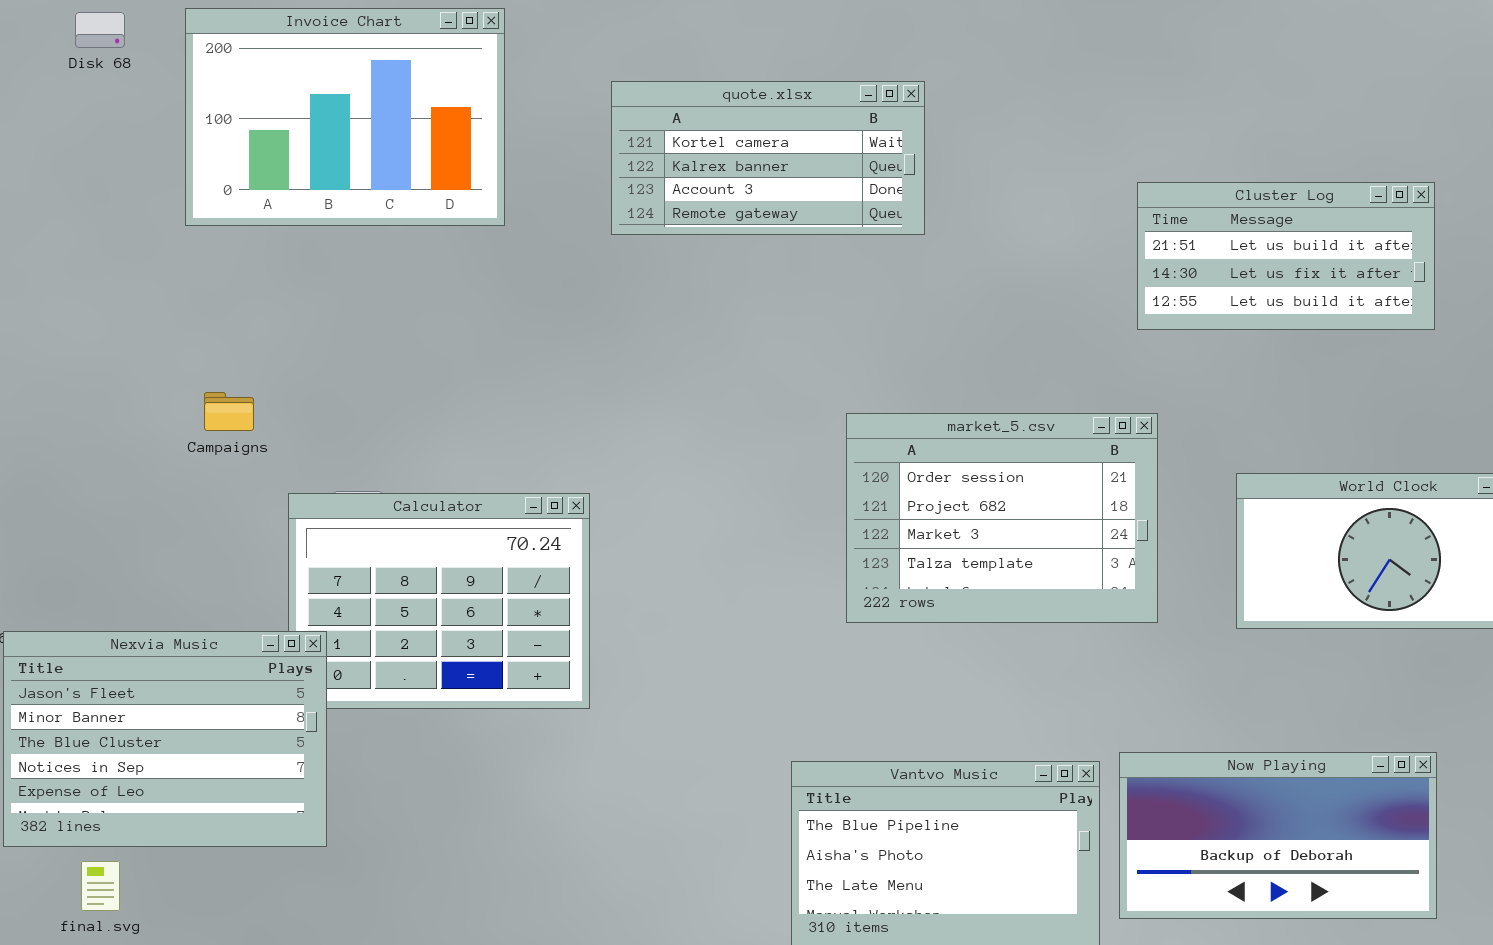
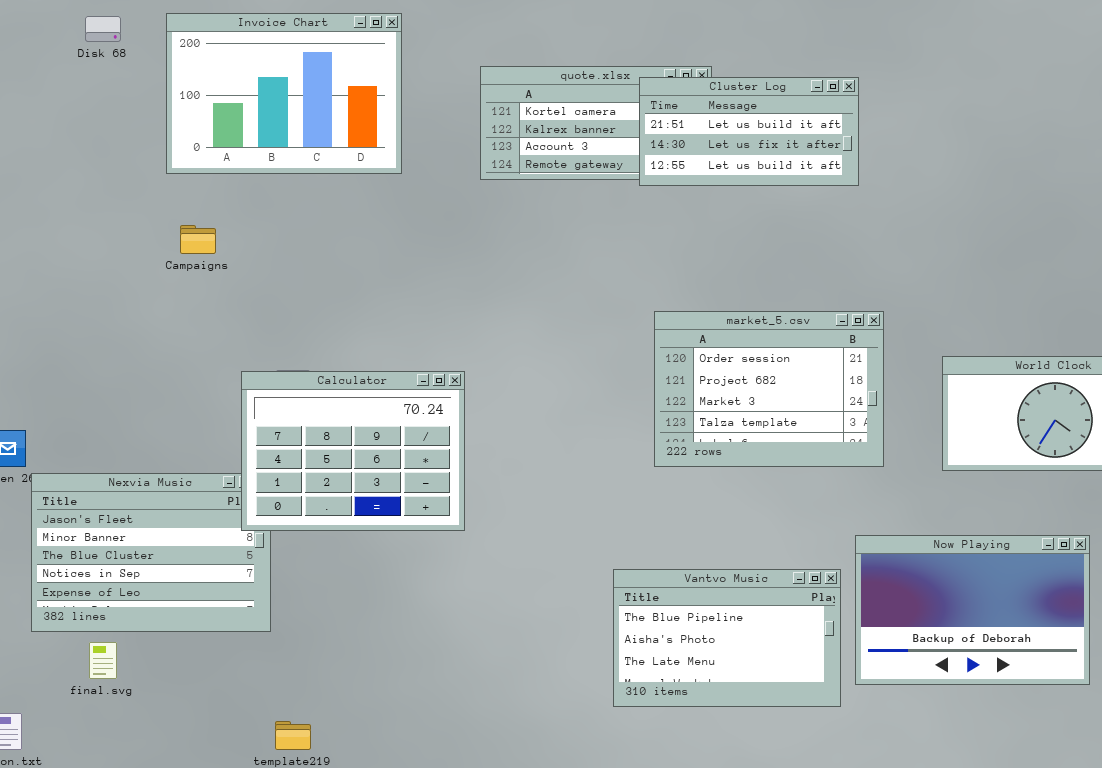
Cluster Log: [1137,182,1435,330] -> [639,77,859,186], moved
Campaigns: [204,392,254,431] -> [180,225,216,254], moved
Calculator: [288,493,590,709] -> [241,371,465,531], raised
Now Playing: [1119,752,1437,919] -> [855,535,1090,685], resized

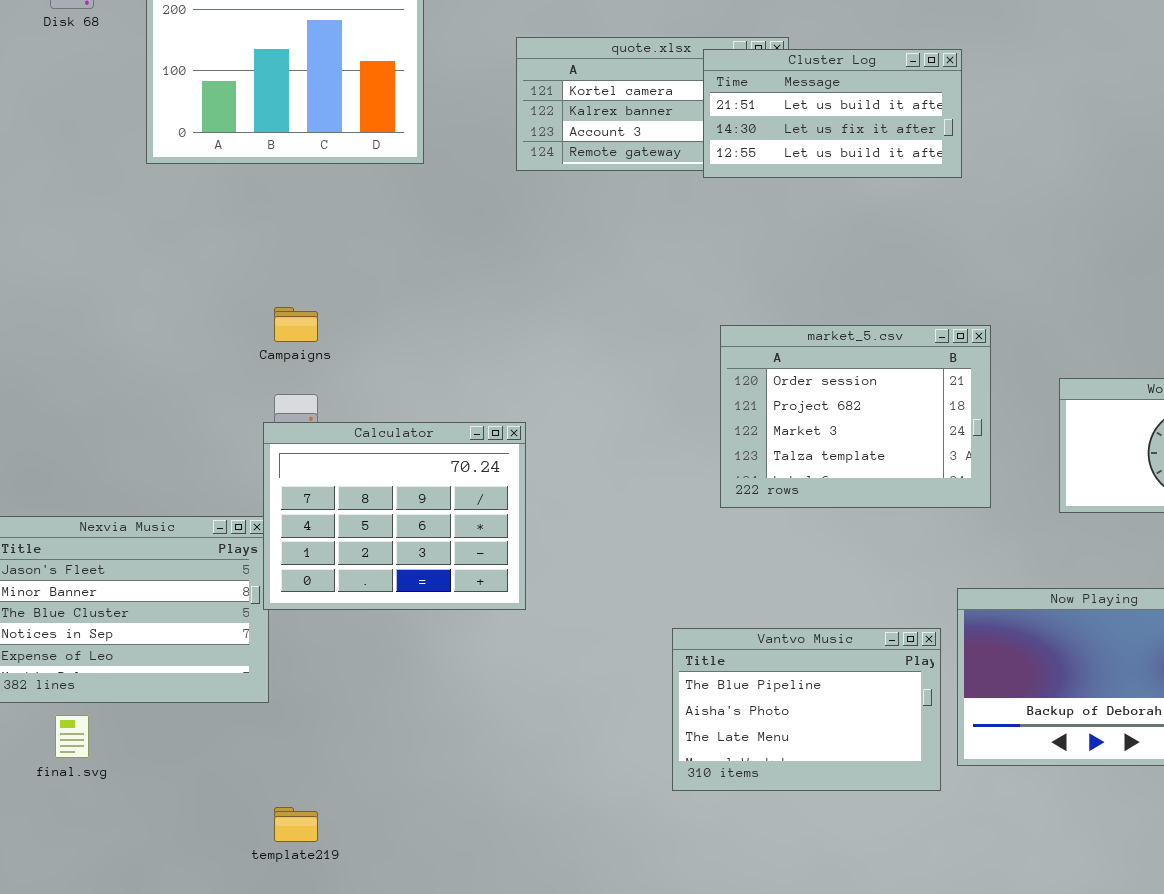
Campaigns: [180,225,216,254] -> [274,307,318,342], moved
Calculator: [241,371,465,531] -> [263,422,526,610], moved

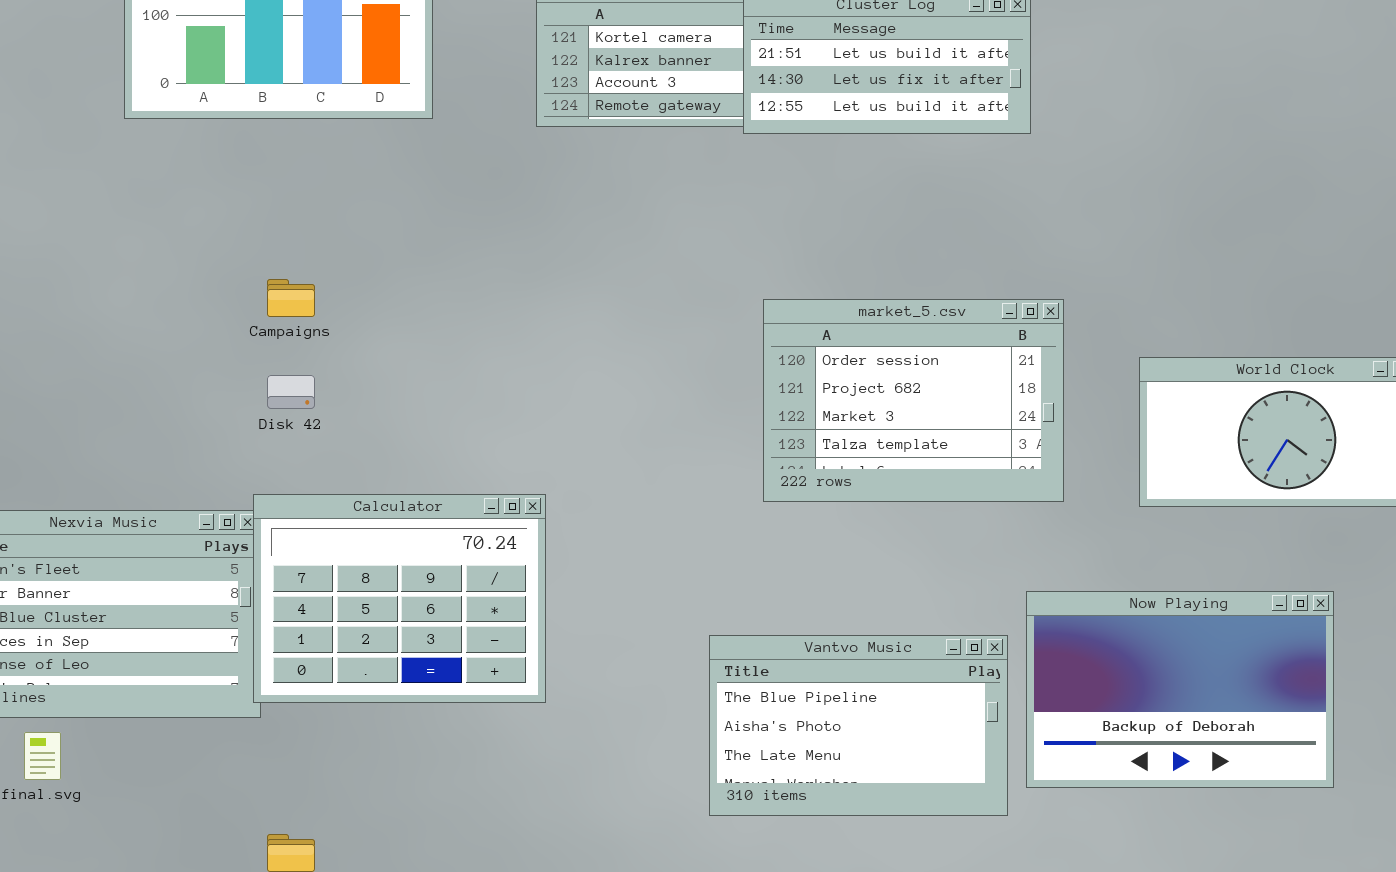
Calculator: [263,422,526,610] -> [253,494,546,703], moved

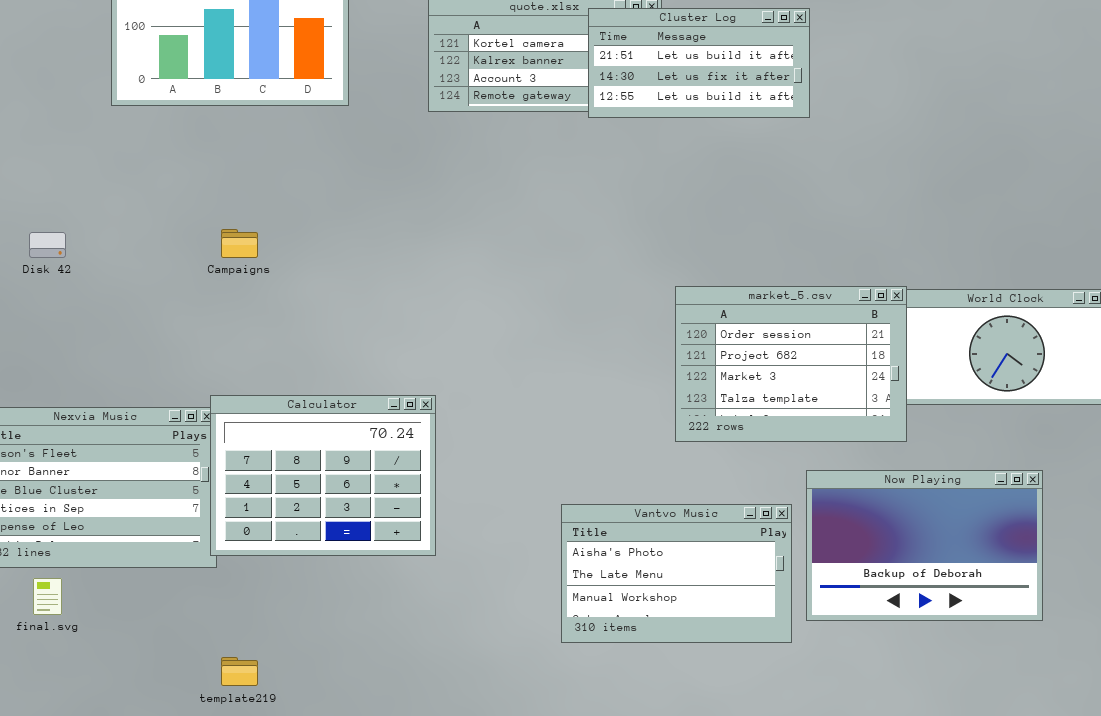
market_5.csv: [763,299,1064,502] -> [675,286,907,442], moved
Disk 42: [267,375,315,409] -> [29,232,66,258], moved
Vantvo Music: [709,635,1008,816] -> [561,504,792,643], scrolled down 1 row

